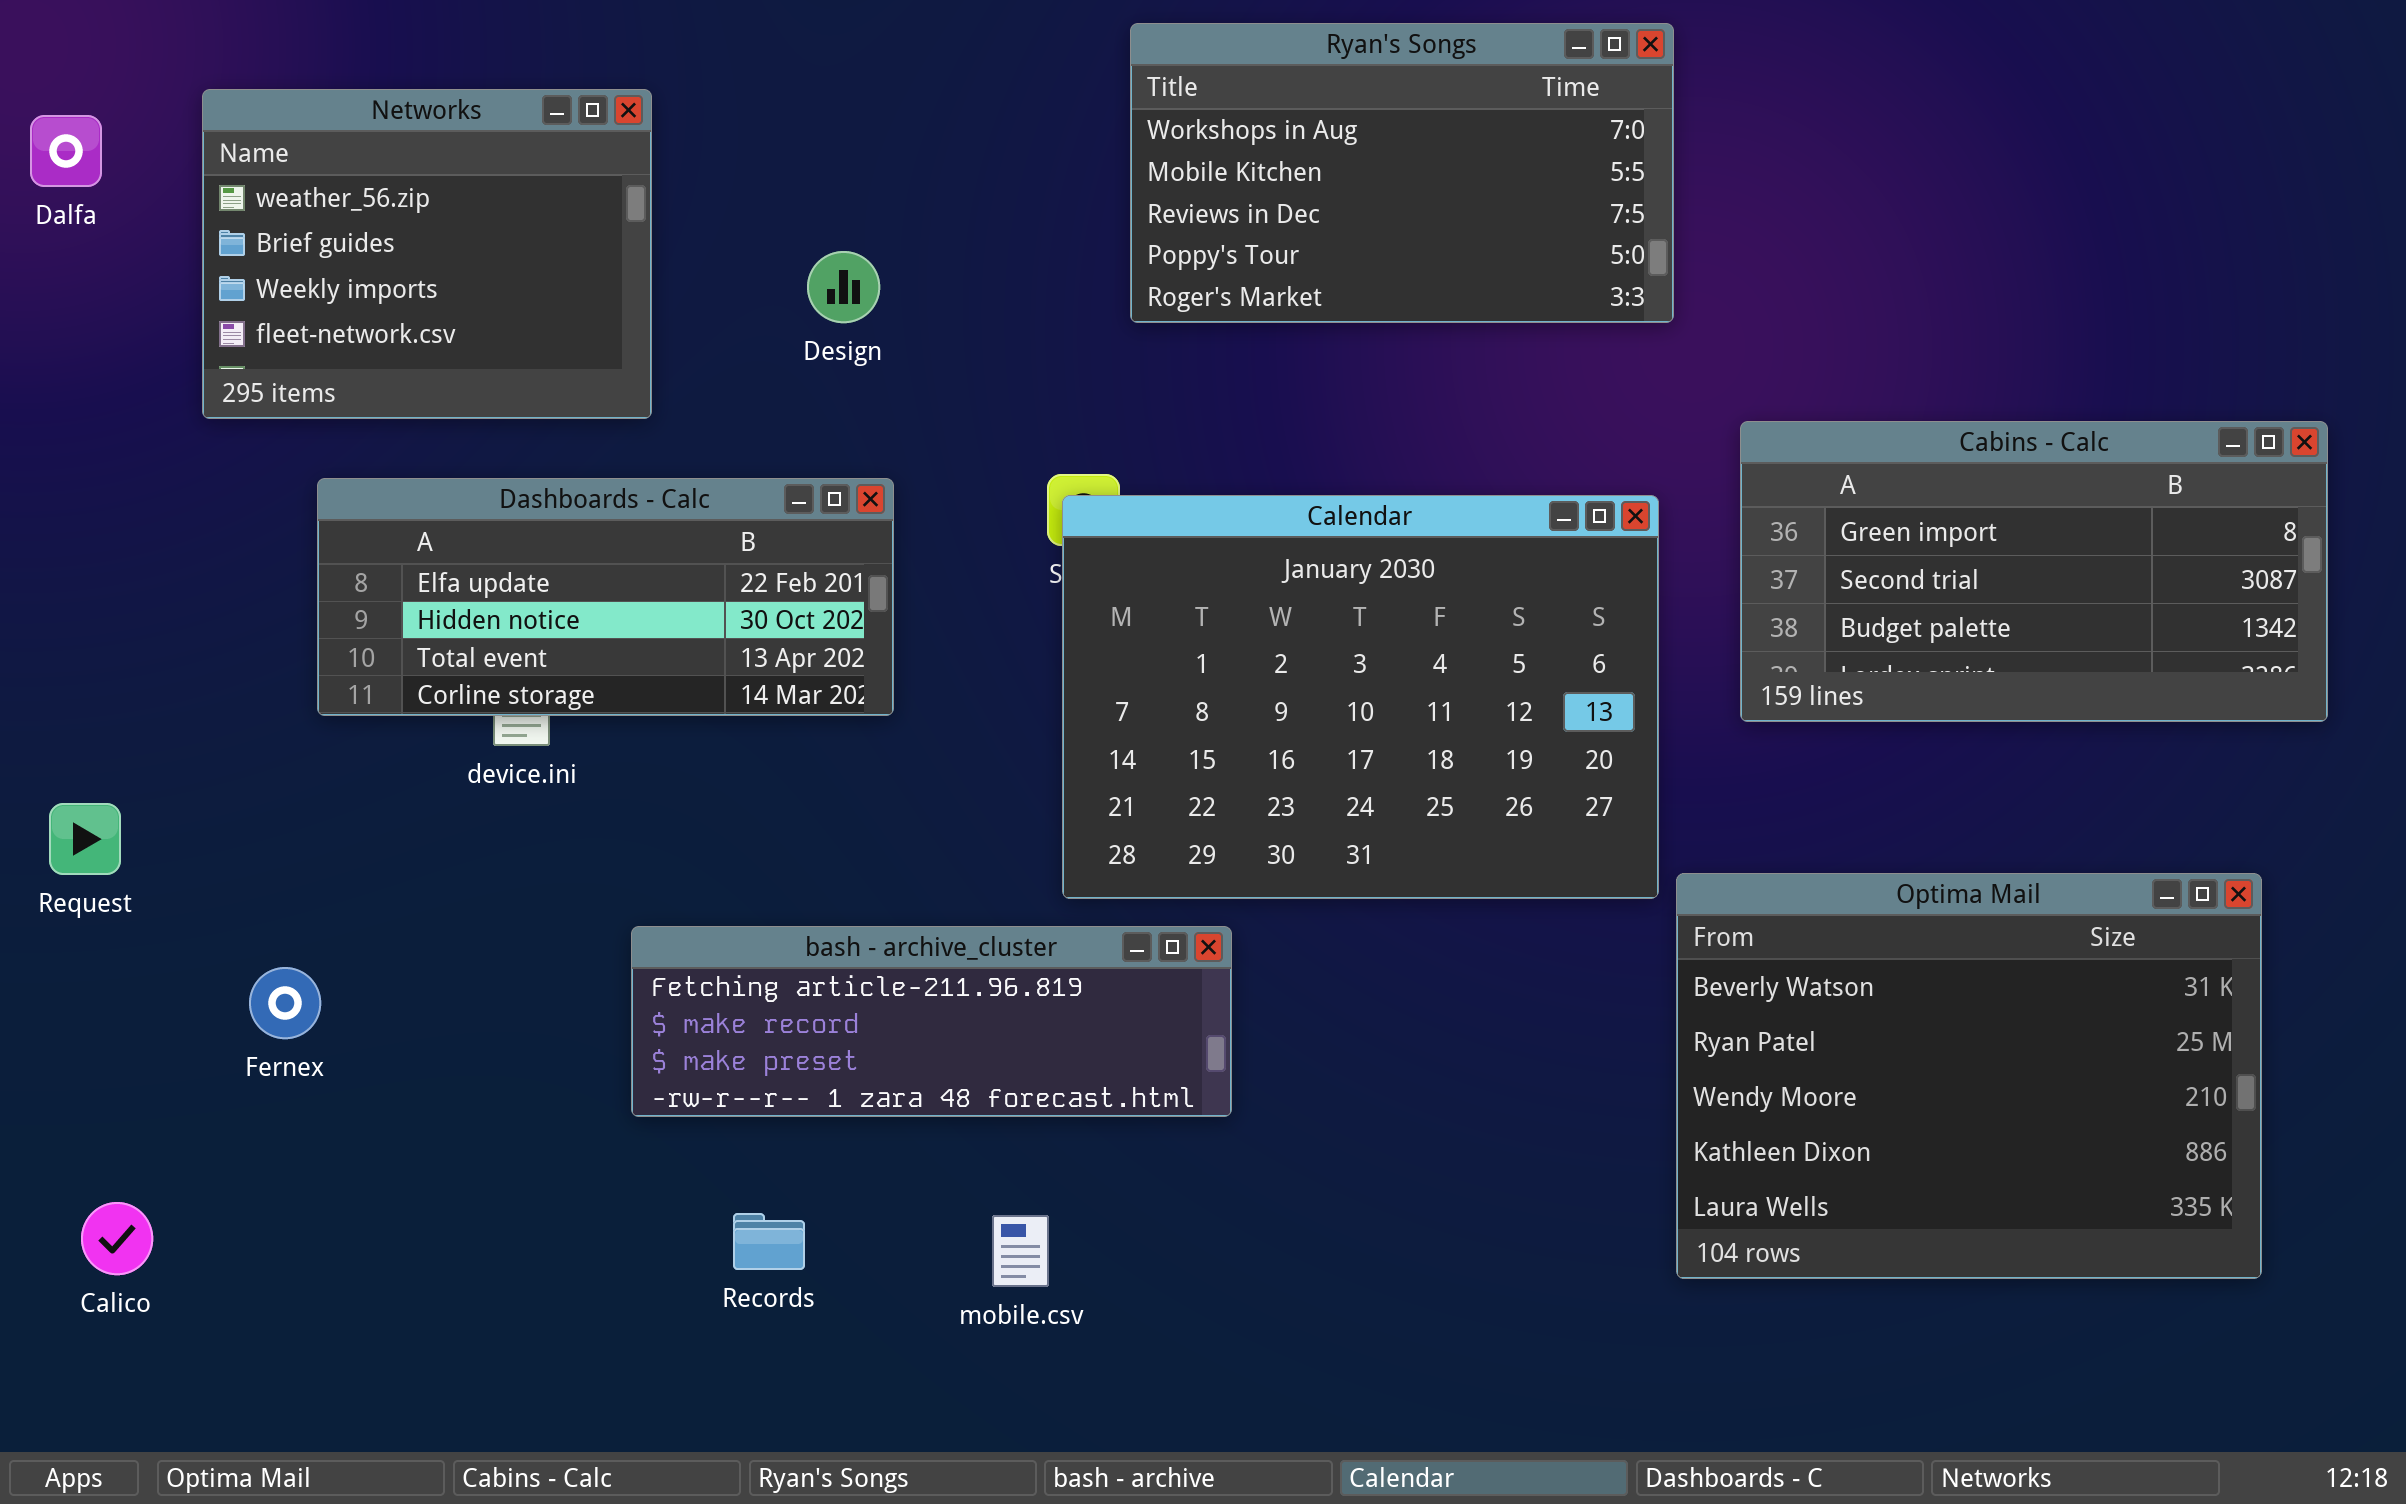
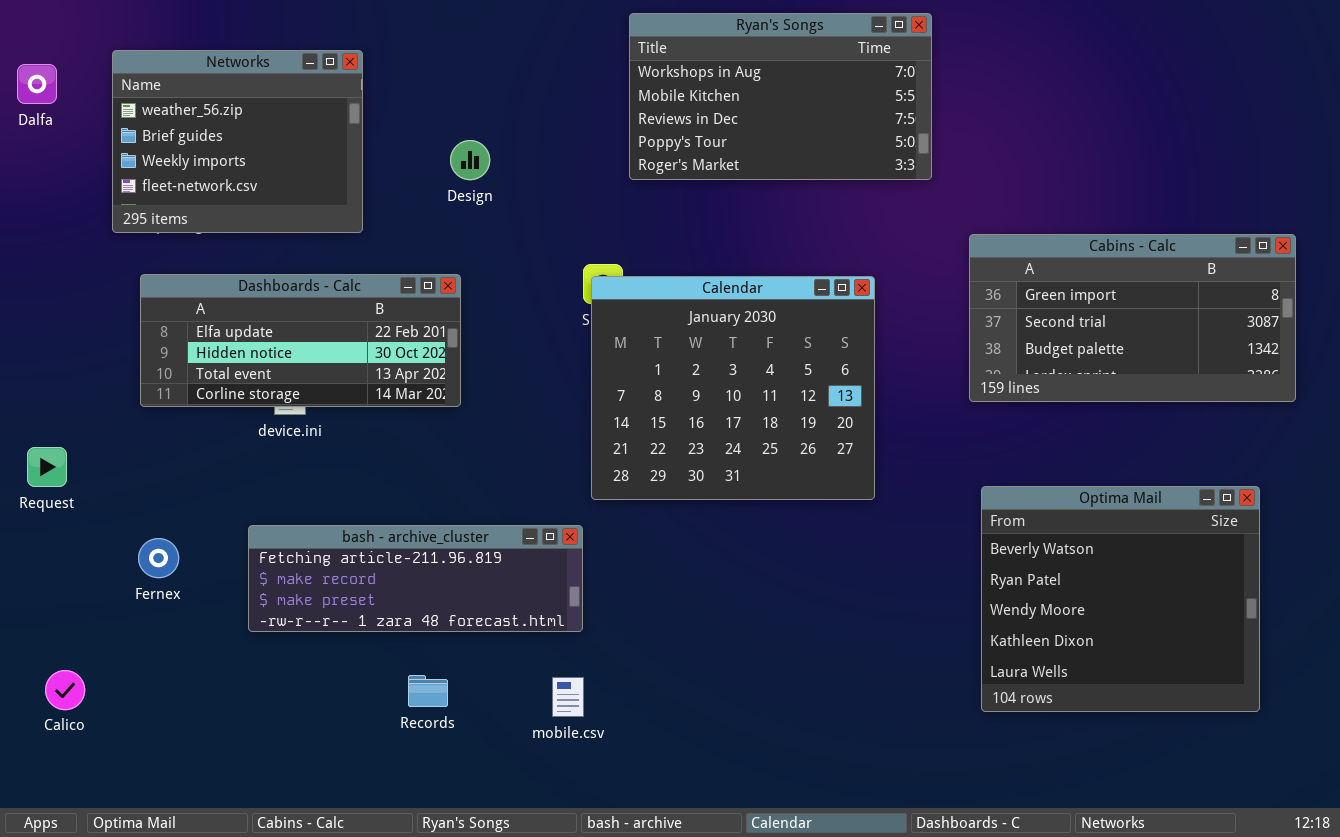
Dashboards - Calc: [317,478,894,716] -> [140,274,461,407], moved
Calendar: [1062,495,1659,899] -> [591,276,875,500], resized
Optima Mail: [1676,873,2262,1279] -> [981,486,1260,712], resized
bash - archive_cluster: [631,926,1232,1117] -> [248,525,583,632], moved

